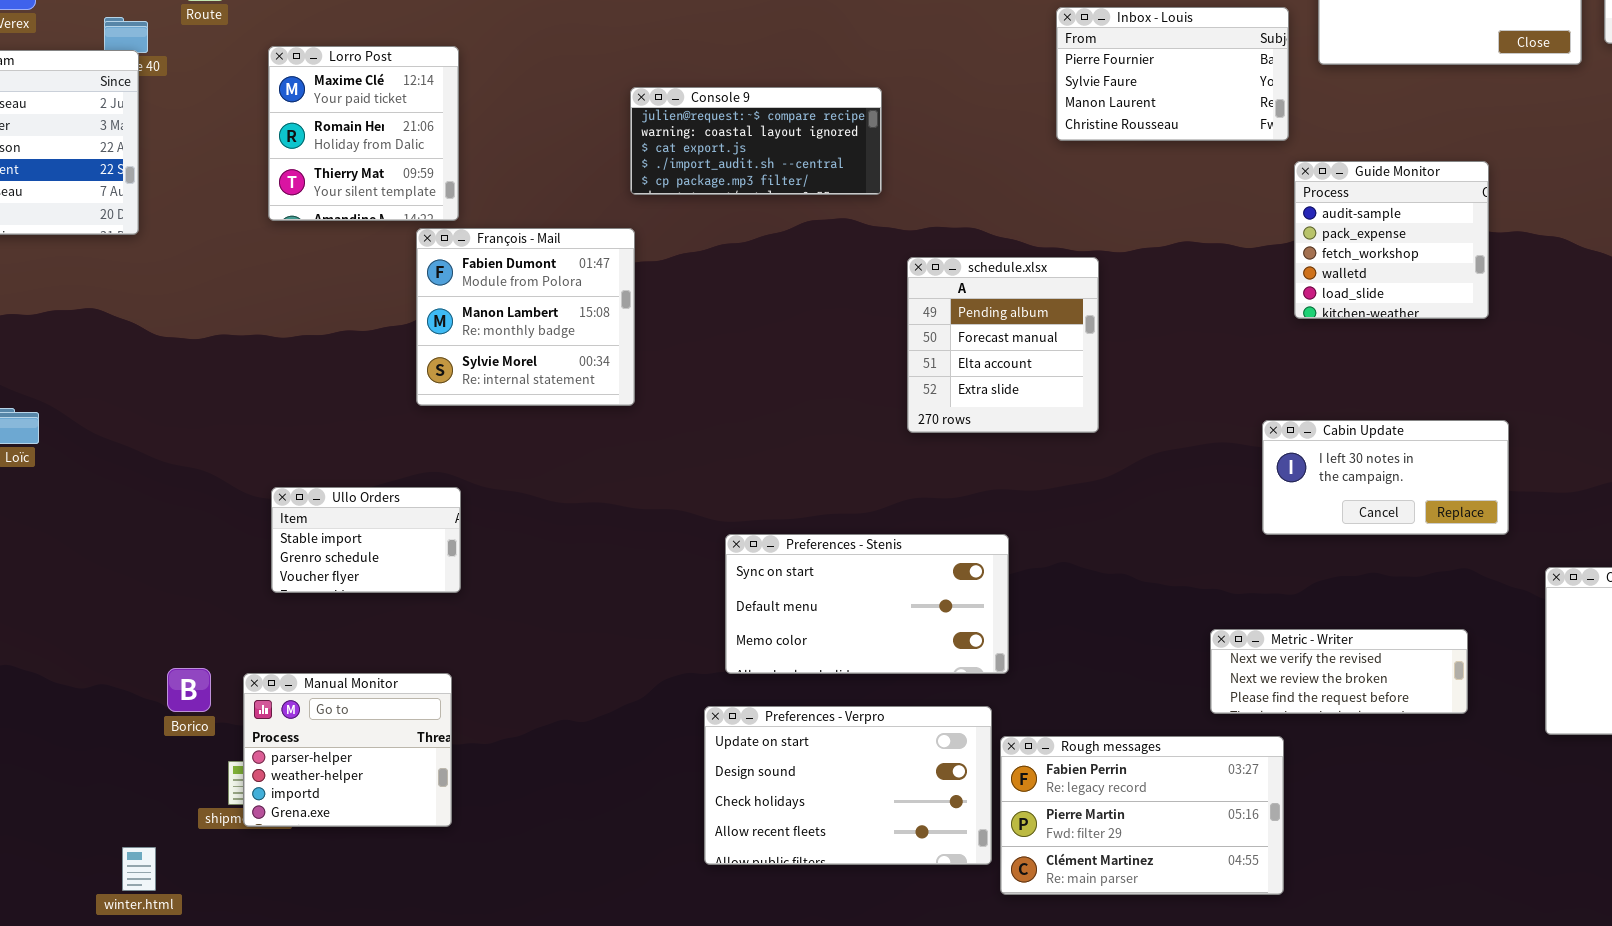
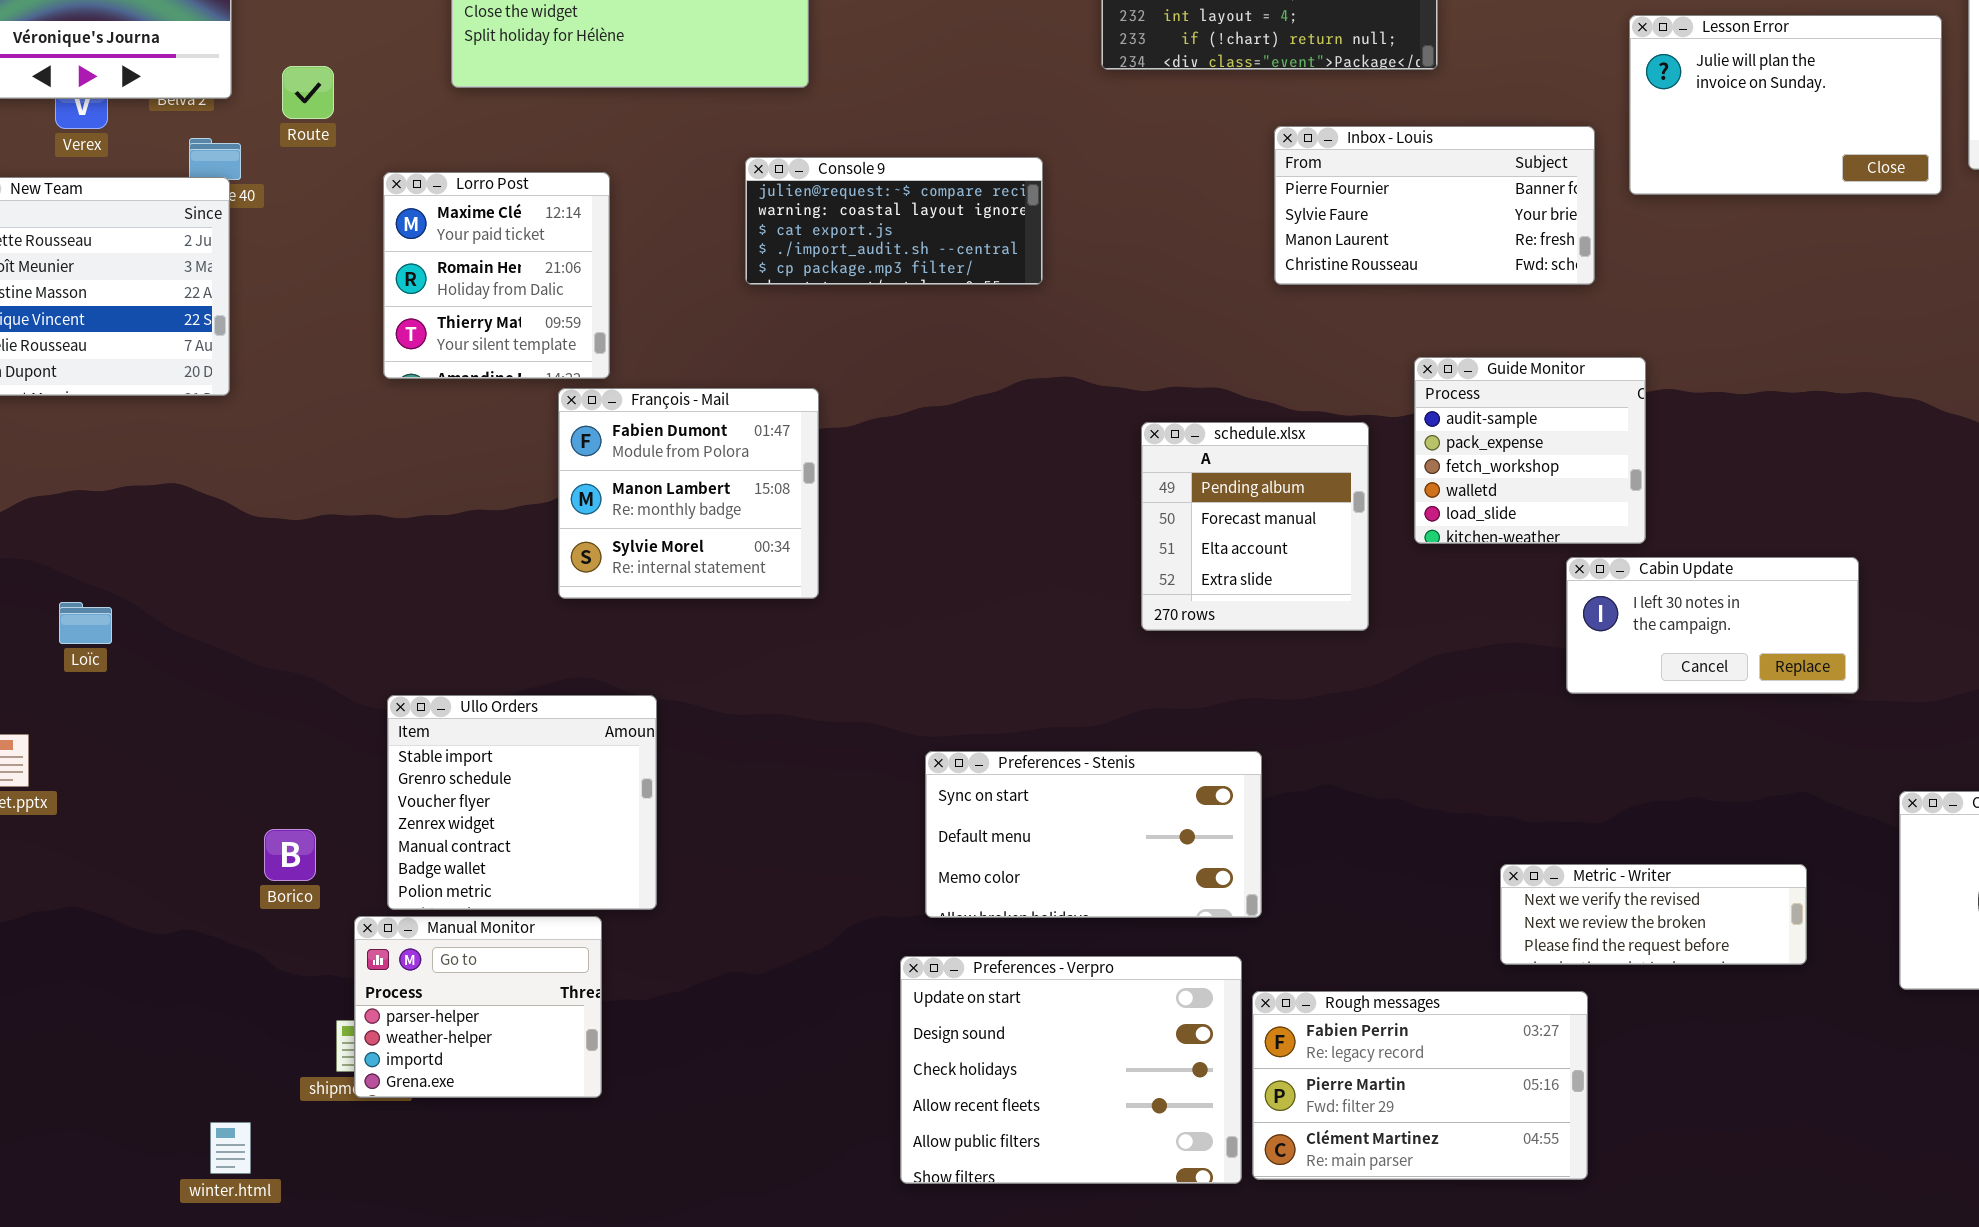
Inbox - Louis: [1056,7,1289,141] -> [1274,126,1595,285], resized
Console 9: [630,87,882,195] -> [745,157,1043,285], moved
Guide Monitor: [1294,161,1489,319] -> [1414,357,1646,544], moved
Cabin Update: [1262,420,1509,535] -> [1566,557,1859,694], moved
Ullo Orders: [271,487,461,593] -> [387,695,657,910], resized
Borico: [167,668,211,712] -> [264,829,316,881], moved
Preferences - Verpro: [704,706,992,865] -> [900,956,1242,1184], resized

